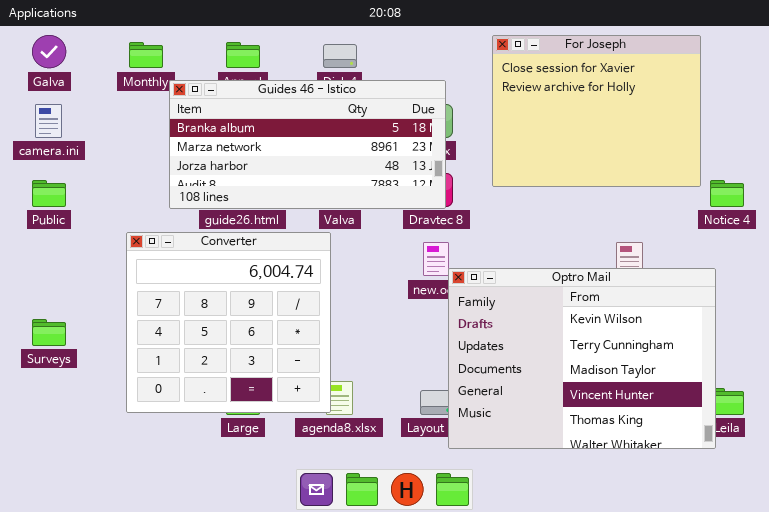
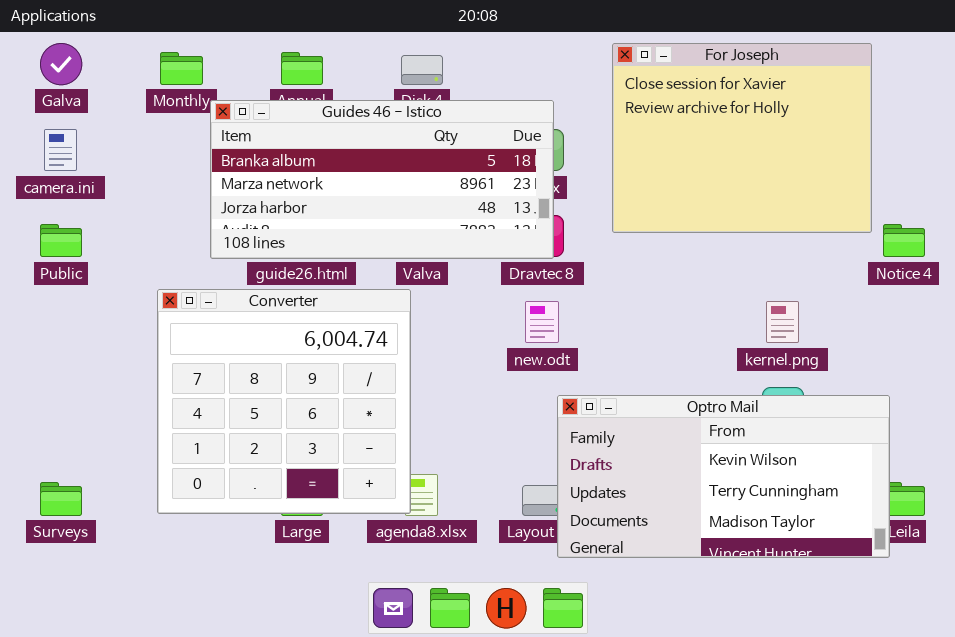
Optro Mail: [448,268,716,449] -> [557,395,890,558], resized
Surveys: [32,319,66,346] -> [40,482,82,516], moved

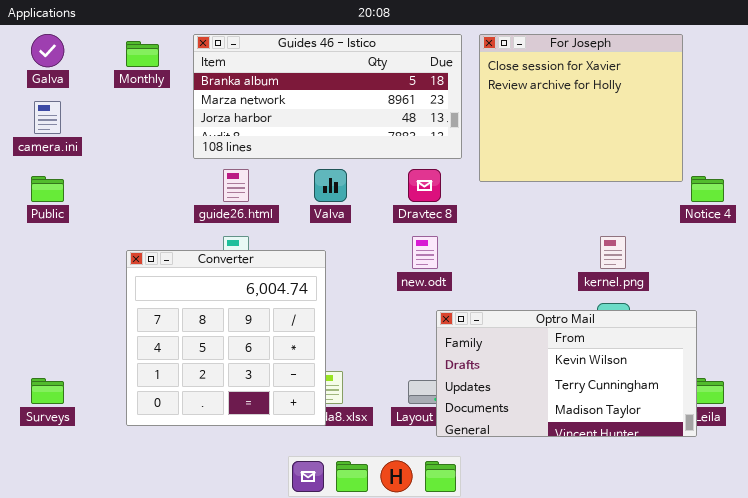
Guides 46 - Istico: [210,100,554,259] -> [193,34,462,159], moved
Converter: [157,289,411,514] -> [126,250,326,426], moved

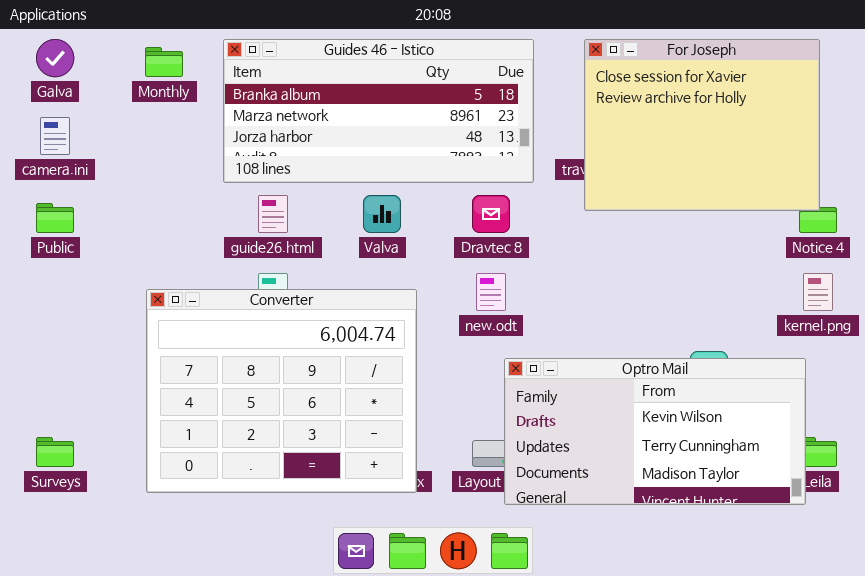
For Joseph: [479,34,683,182] -> [584,39,820,211], moved
kernel.png: [600,236,626,269] -> [803,273,833,311], moved
Converter: [126,250,326,426] -> [146,289,417,493], resized

